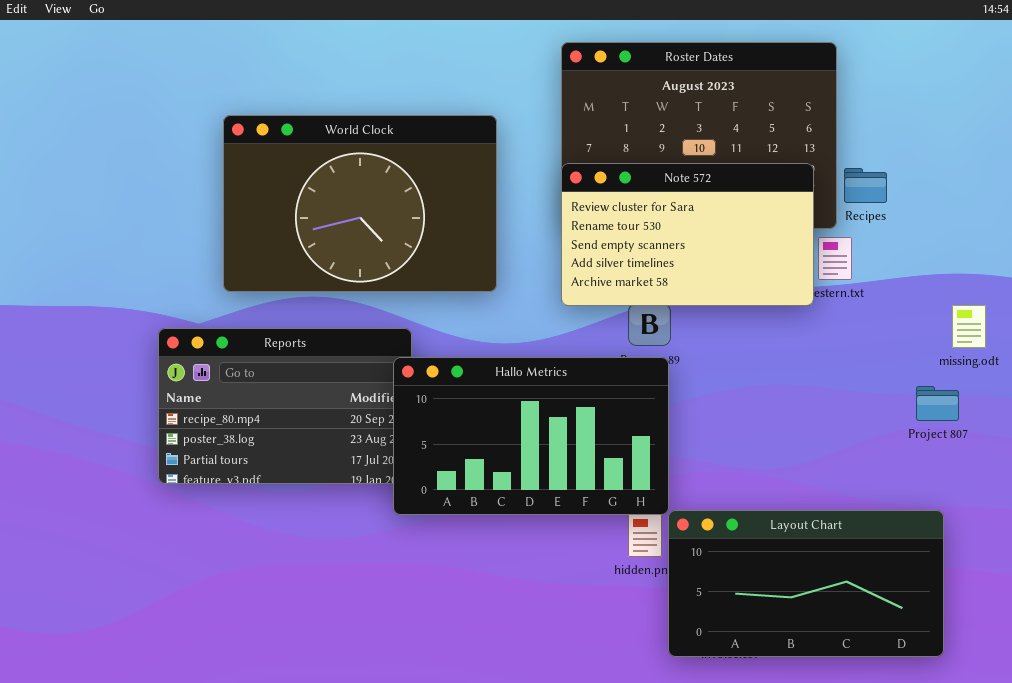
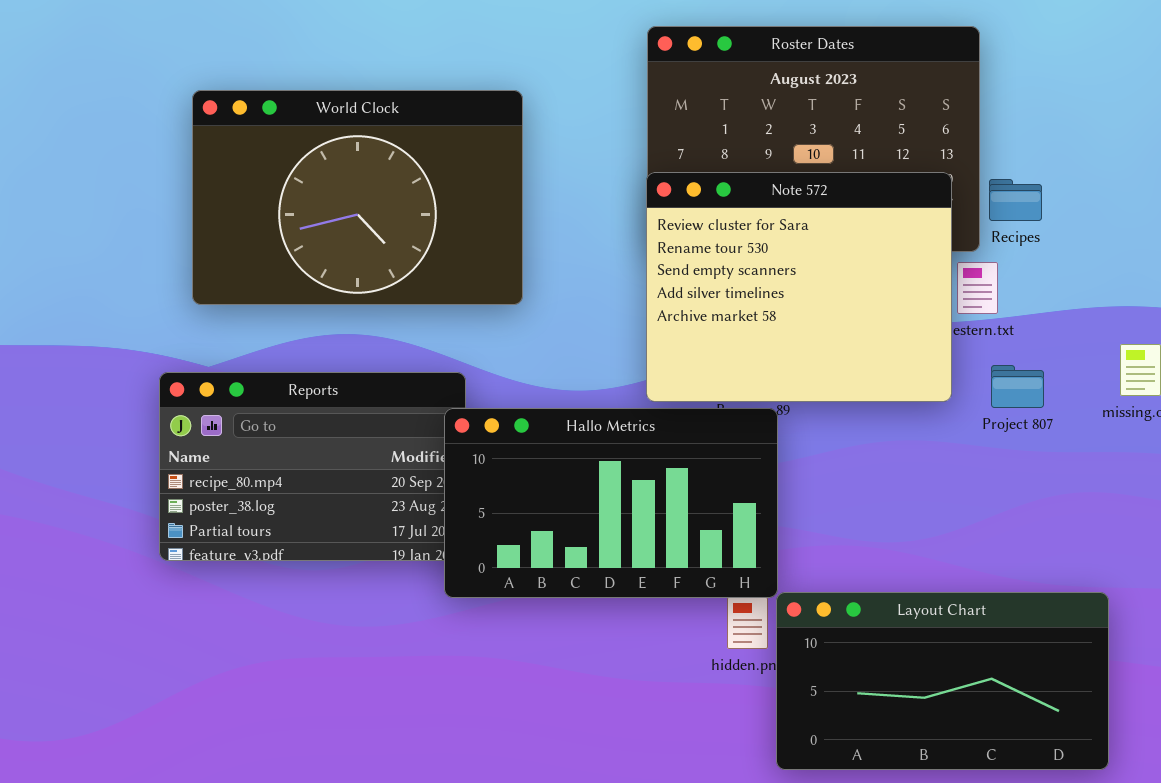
World Clock: [223,115,497,292] -> [192,90,523,305], moved
Note 572: [561,163,814,306] -> [646,172,952,402], resized
Project 807: [916,386,959,421] -> [991,365,1044,408], moved

